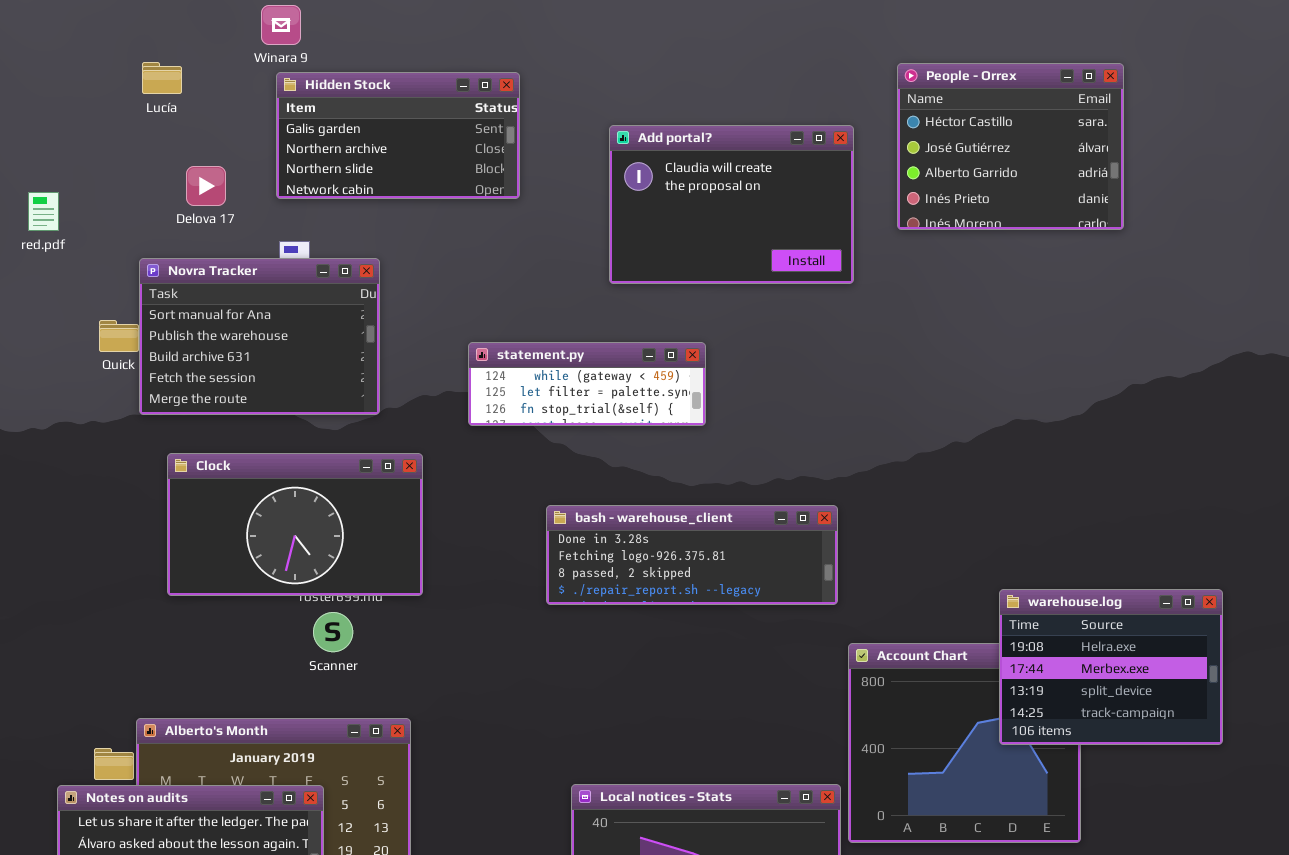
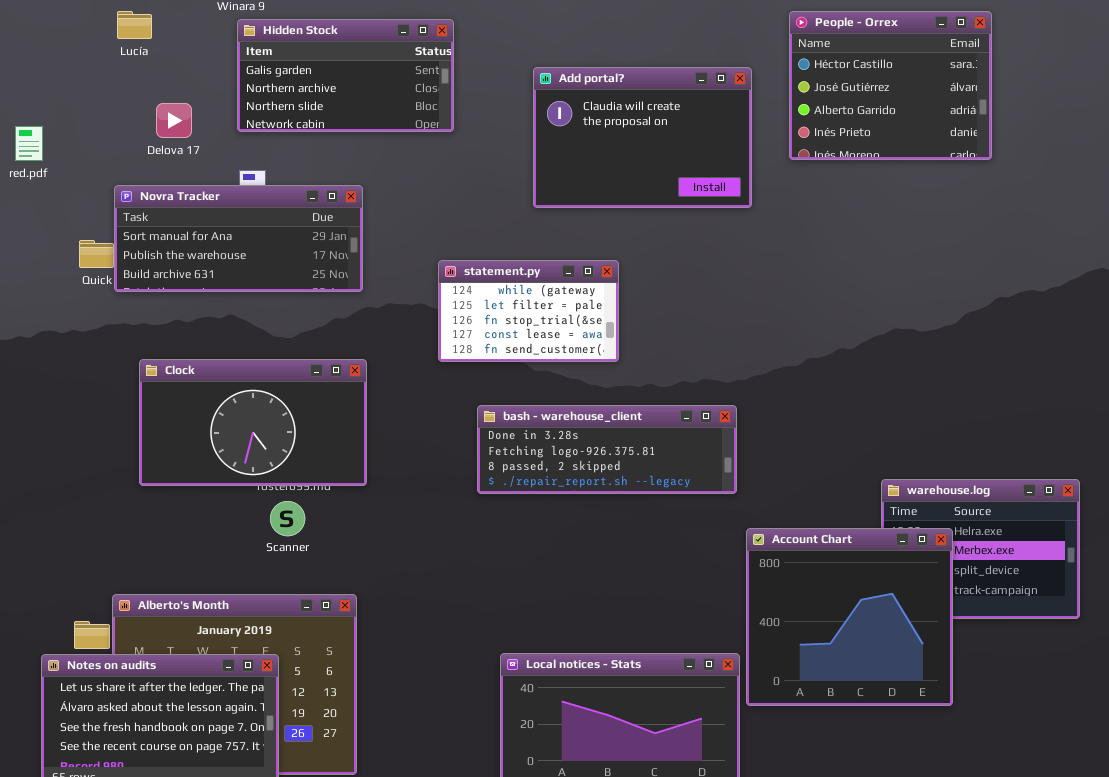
Novra Tracker: [139,258,380,415] -> [114,185,363,292], resized
statement.py: [468,342,706,426] -> [438,260,619,362], resized
Account Chart: [848,643,1081,843] -> [746,528,953,706], raised

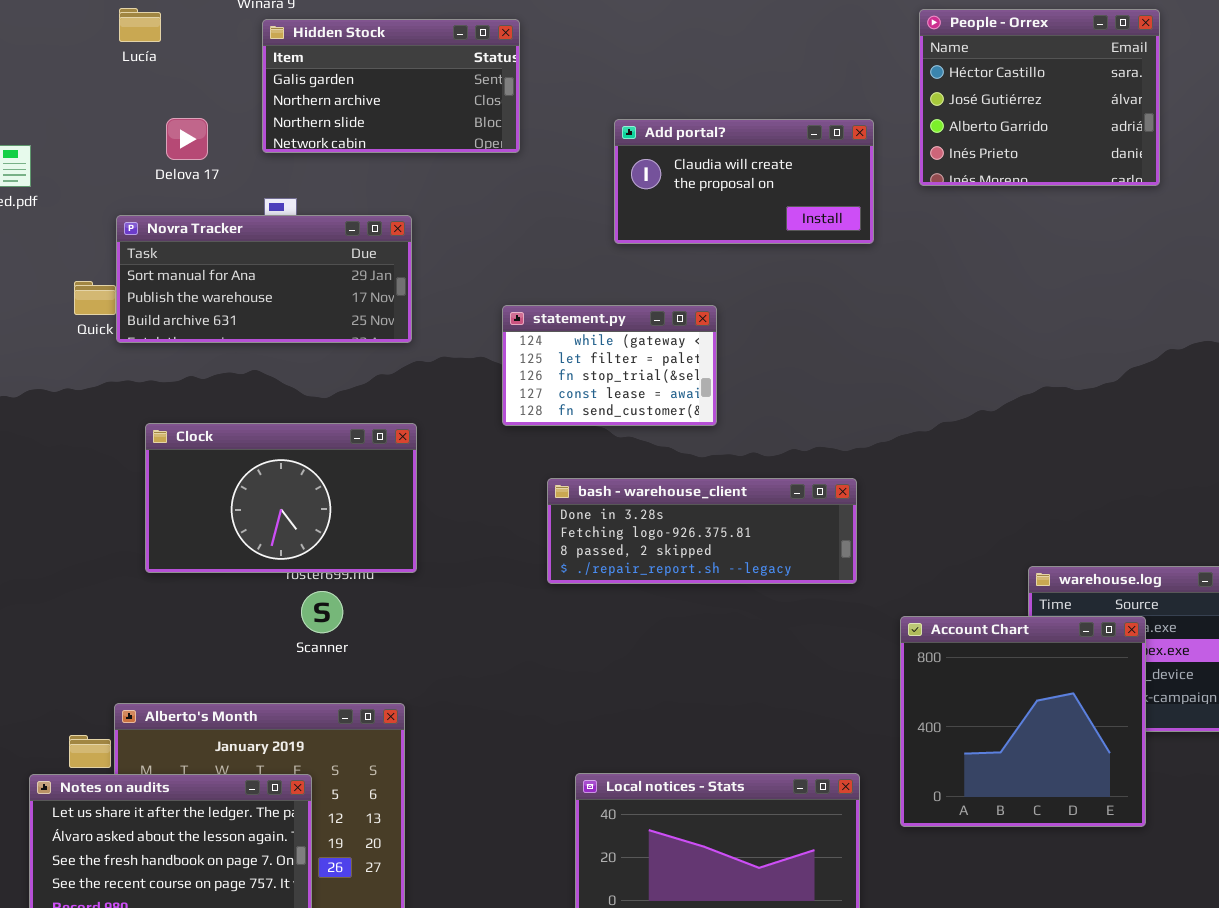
Add portal?: [533,67,752,208] -> [614,119,874,244], resized
Account Chart: [746,528,953,706] -> [900,616,1146,827], moved

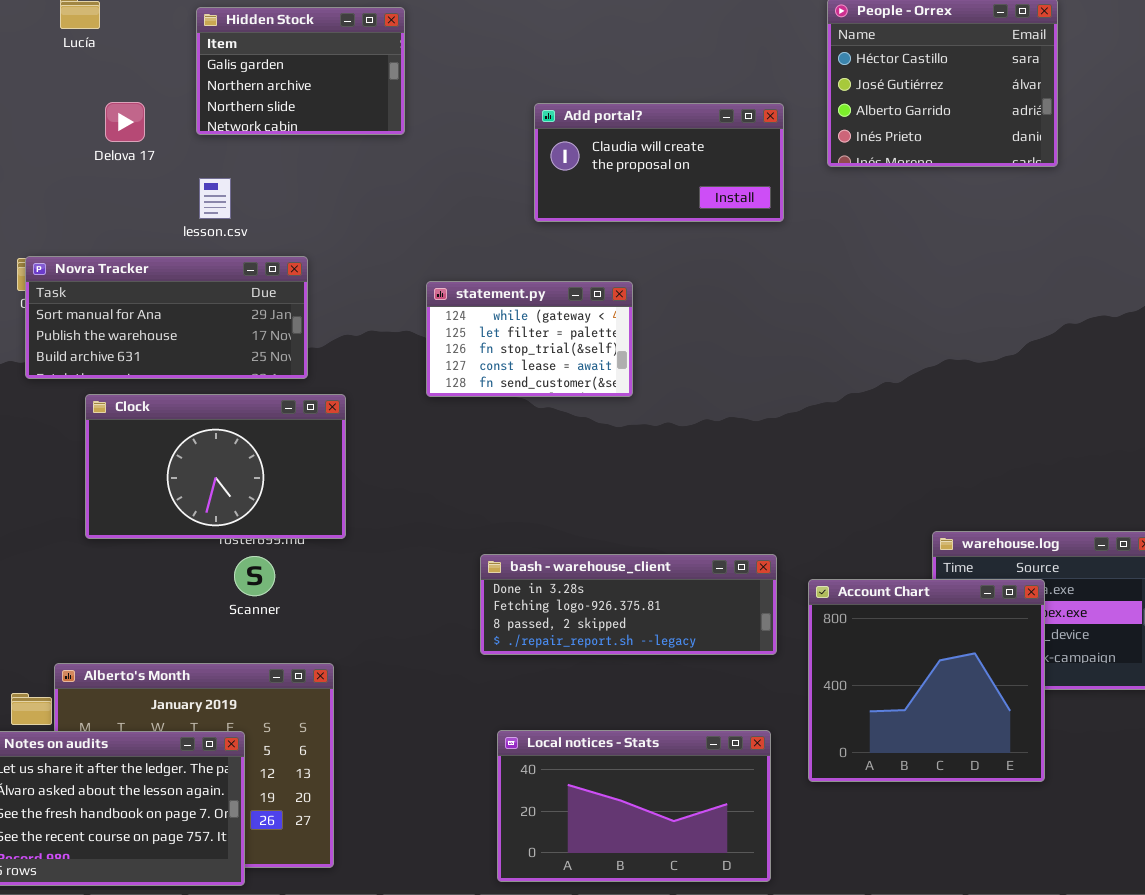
Hidden Stock: [262,19,520,153] -> [196,7,405,135], resized
Novra Tracker: [116,215,412,343] -> [25,256,308,379], moved
bash - warehouse_client: [547,478,857,584] -> [480,554,777,655], moved

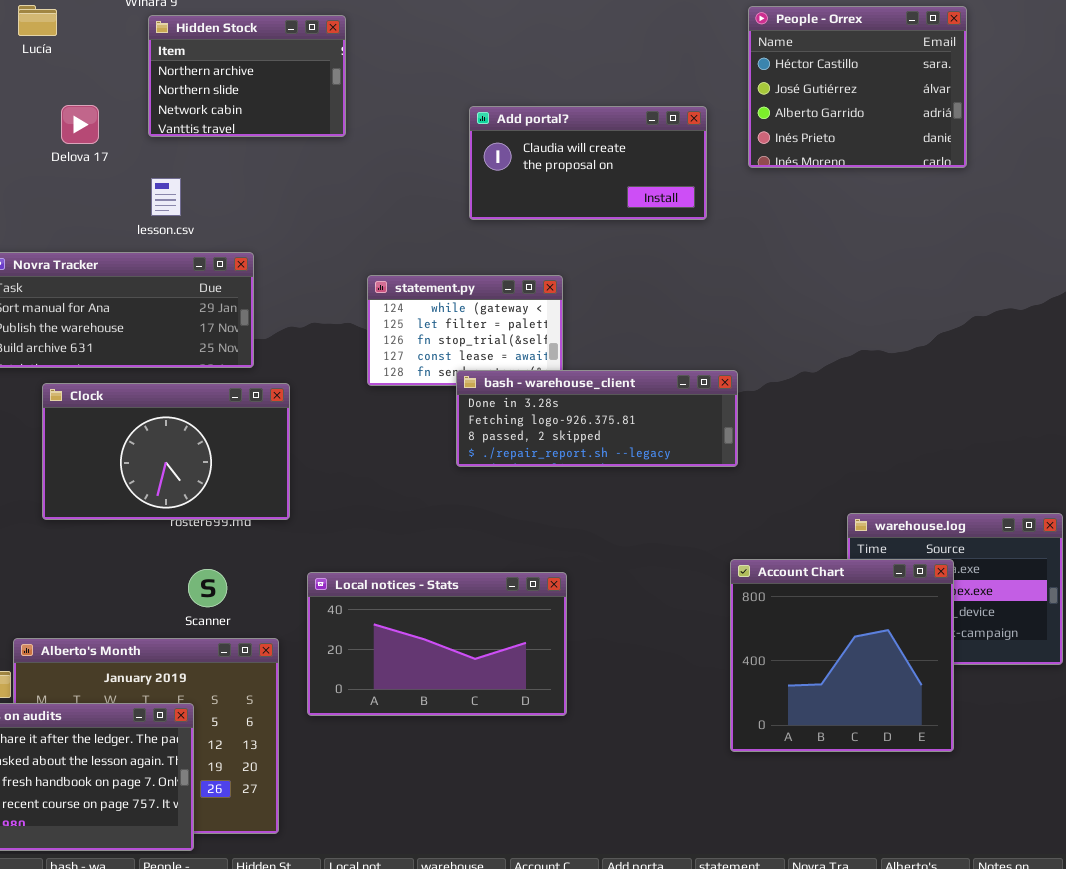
Hidden Stock: [196,7,405,135] -> [148,15,346,137], scrolled down 1 row
bash - warehouse_client: [480,554,777,655] -> [456,370,738,467], moved
Scanner: [234,556,275,596] -> [188,569,227,607], moved
Local notices - Stats: [497,730,771,882] -> [307,572,567,716], moved

